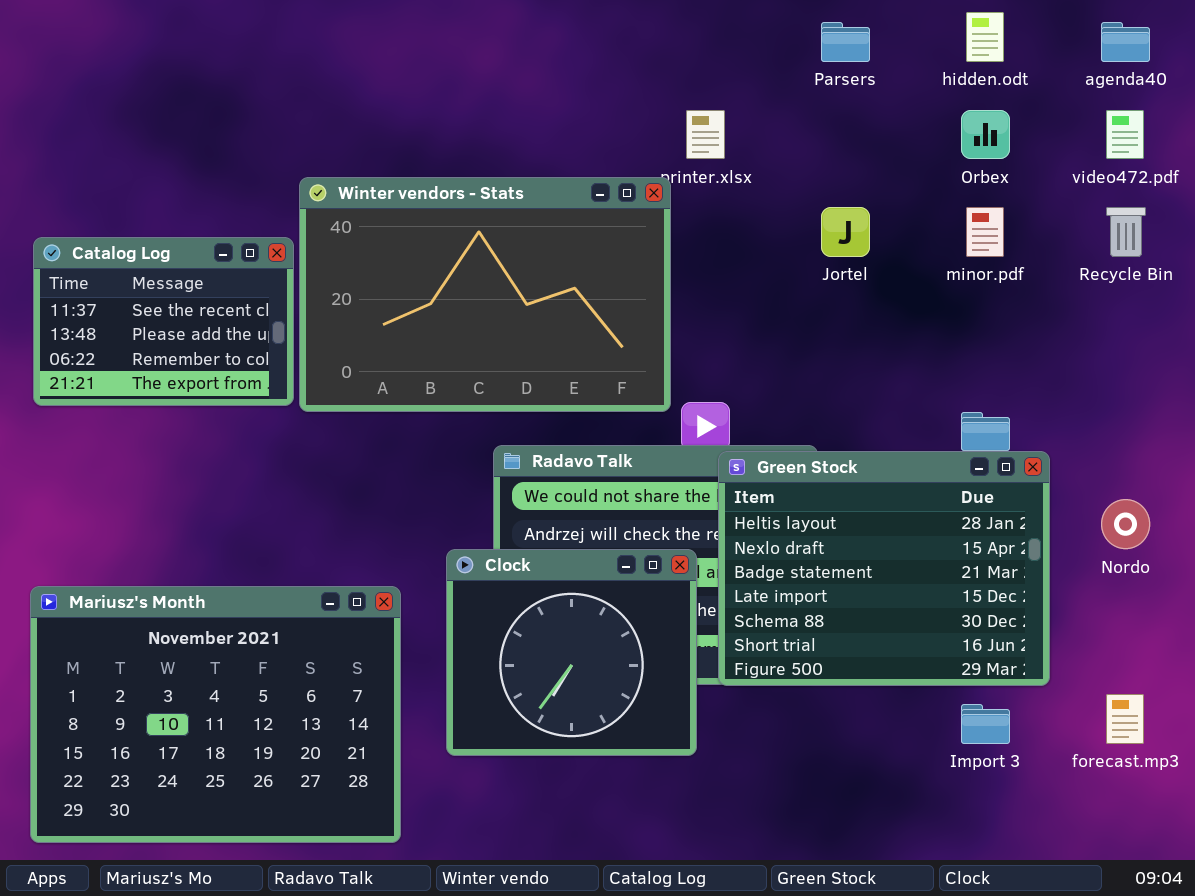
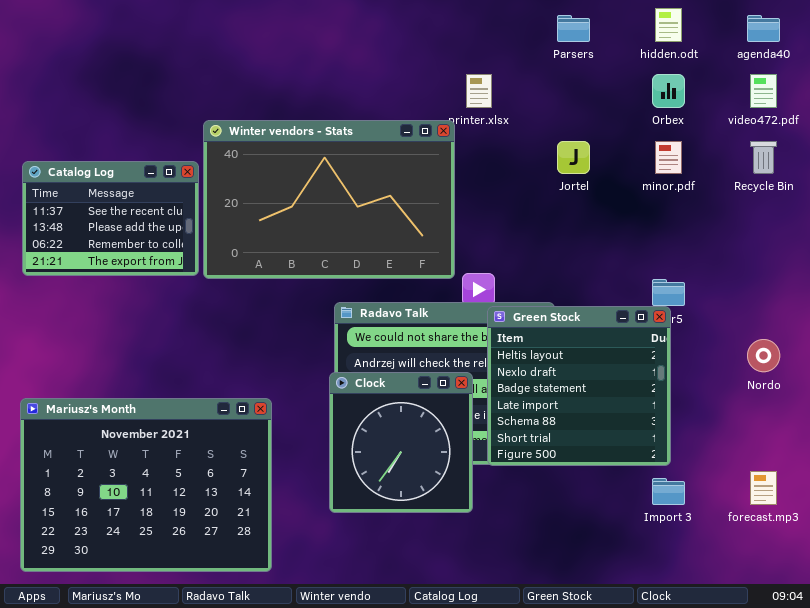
Green Stock: [718,451,1050,686] -> [487,306,671,466], resized
Clock: [446,549,697,756] -> [329,372,473,513], resized

